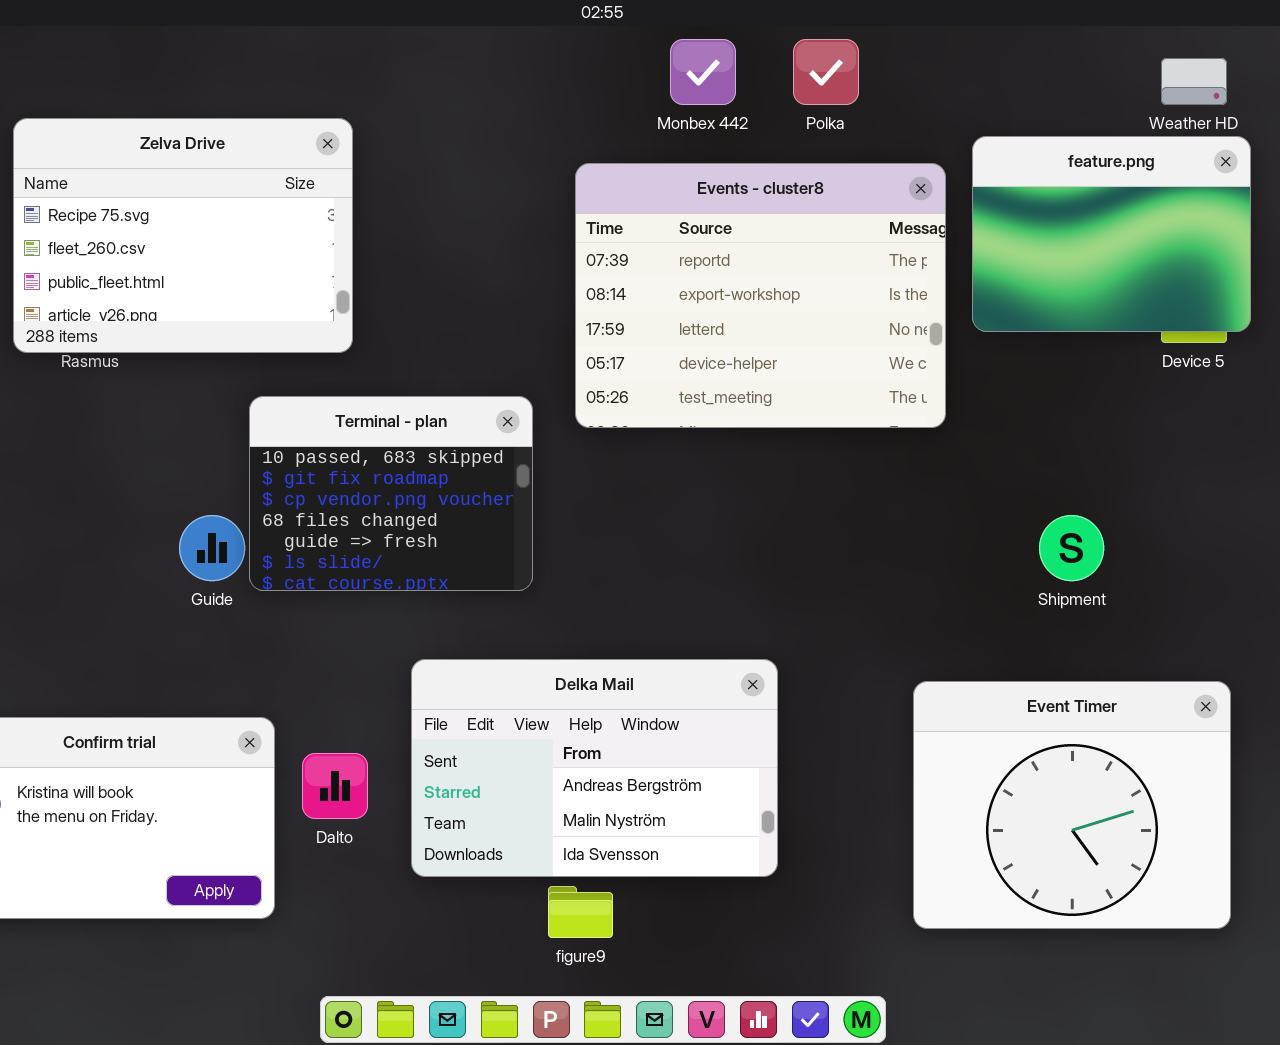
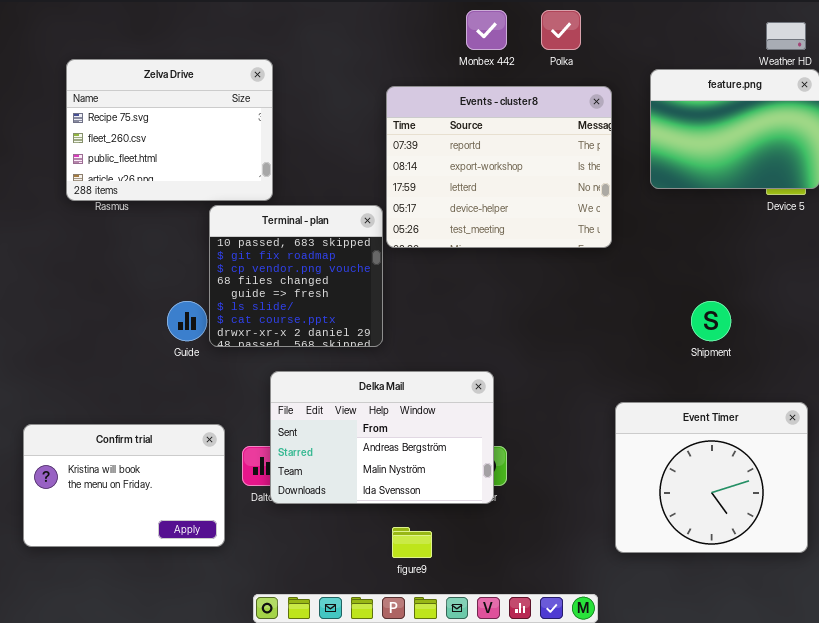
Events - cluster8: [575,163,946,428] -> [386,86,612,248], moved
Terminal - plan: [249,396,533,591] -> [209,205,383,347], resized
Delka Mail: [411,659,778,877] -> [270,371,494,504], moved

